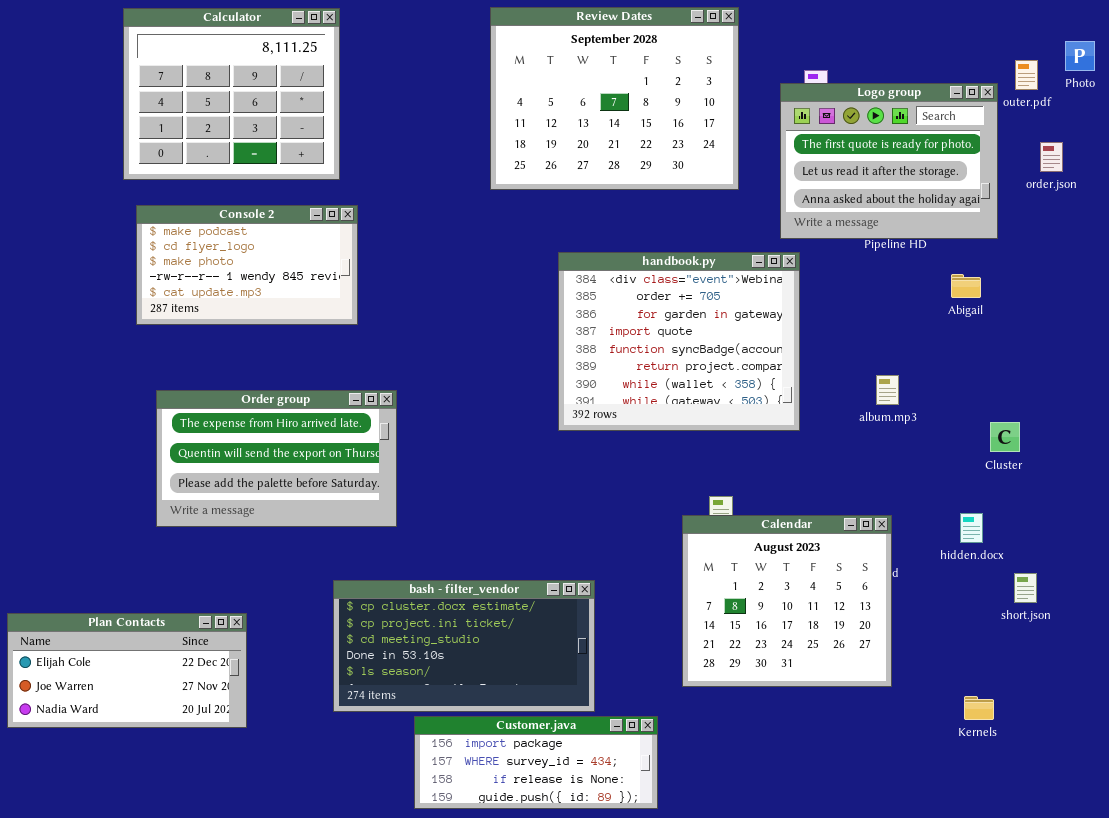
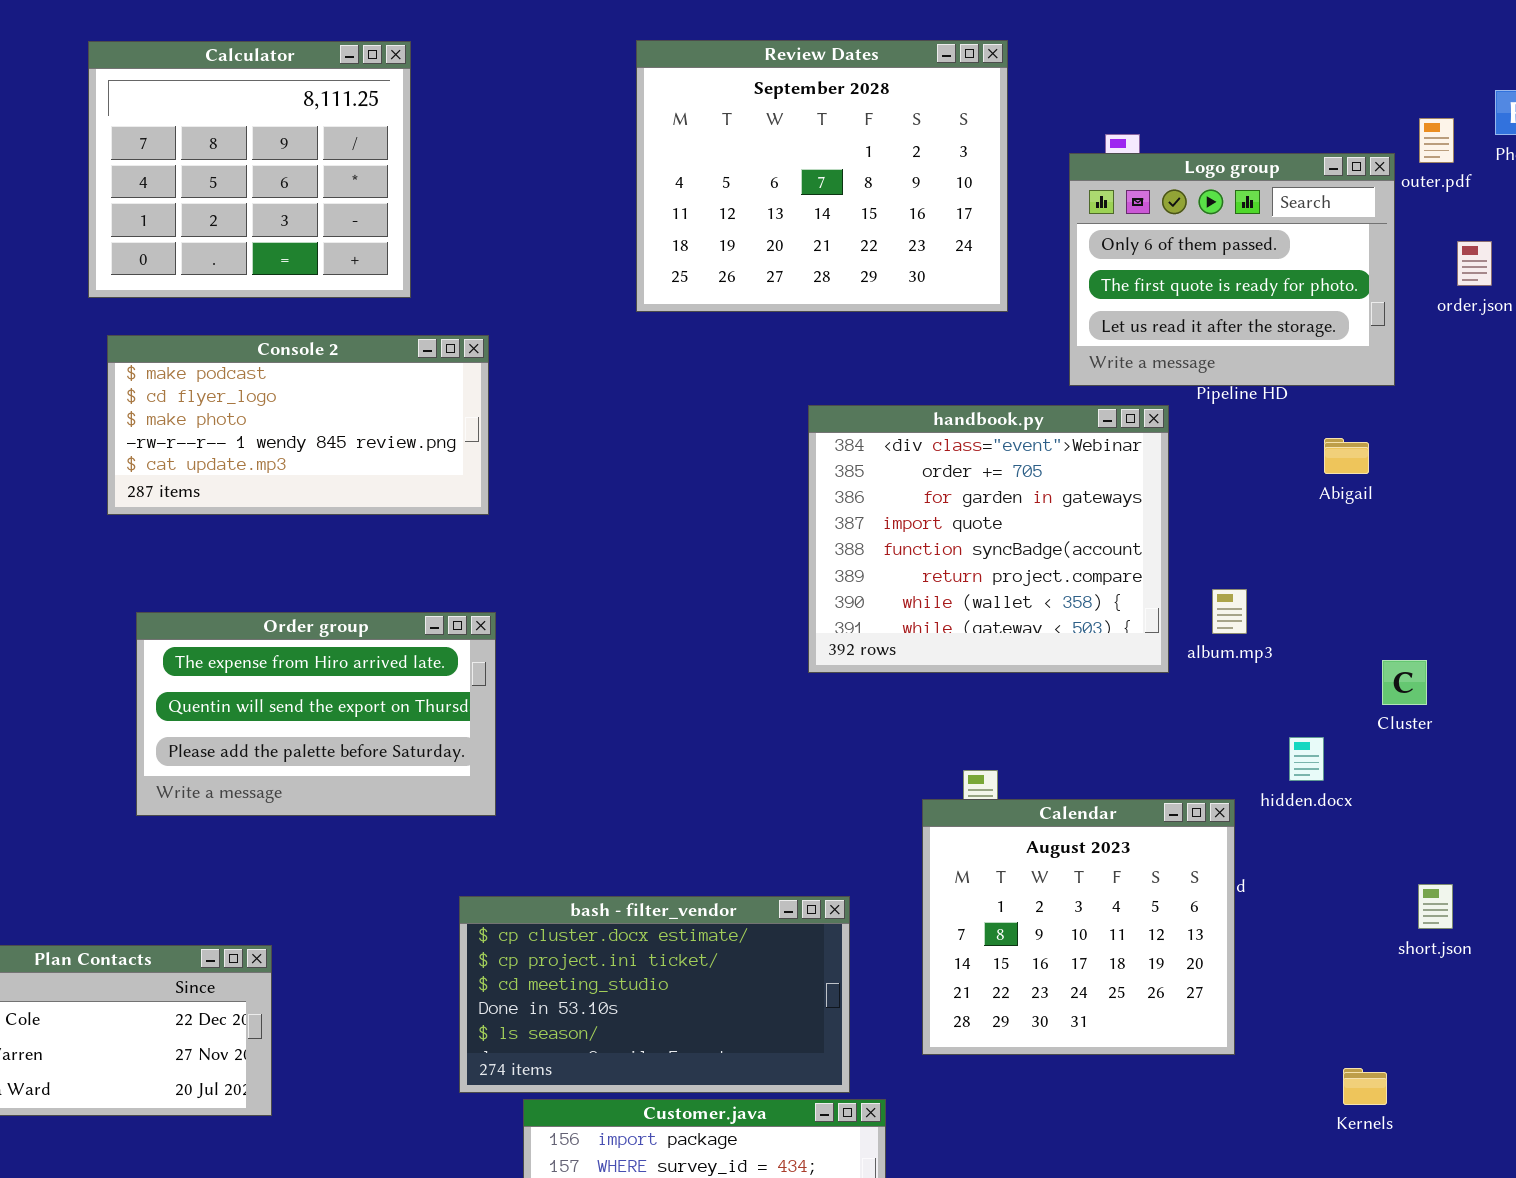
Logo group: [780,83,998,239] -> [1069,153,1395,386], scrolled up 1 row
Console 2: [136,205,358,325] -> [107,335,489,515], resized
handbook.py: [558,252,800,431] -> [808,405,1169,673], moved
hidden.docx: [960,513,983,543] -> [1289,737,1324,781], moved
bash - filter_vendor: [333,580,595,712] -> [459,896,850,1093], moved

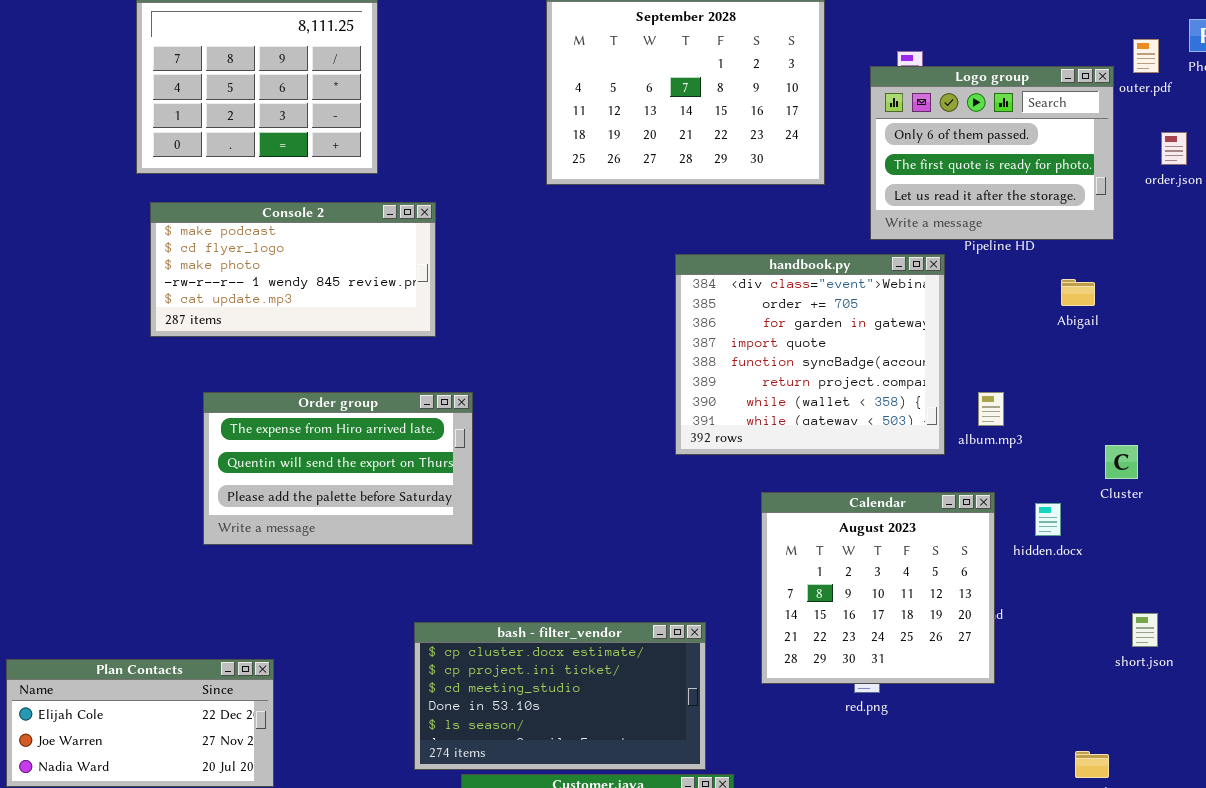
Order group: [136,612,496,816] -> [203,392,473,545], moved
Calendar: [922,799,1235,1055] -> [761,492,995,684], moved

